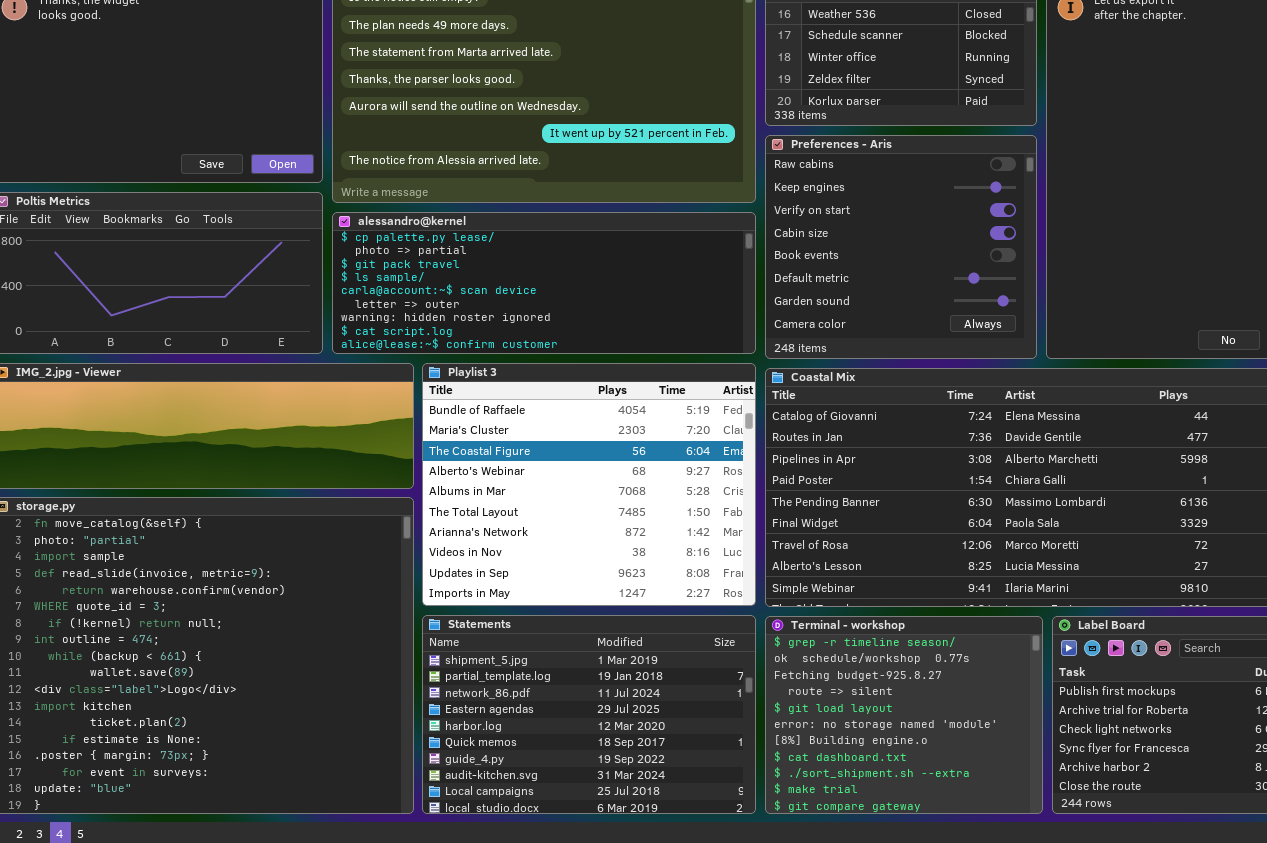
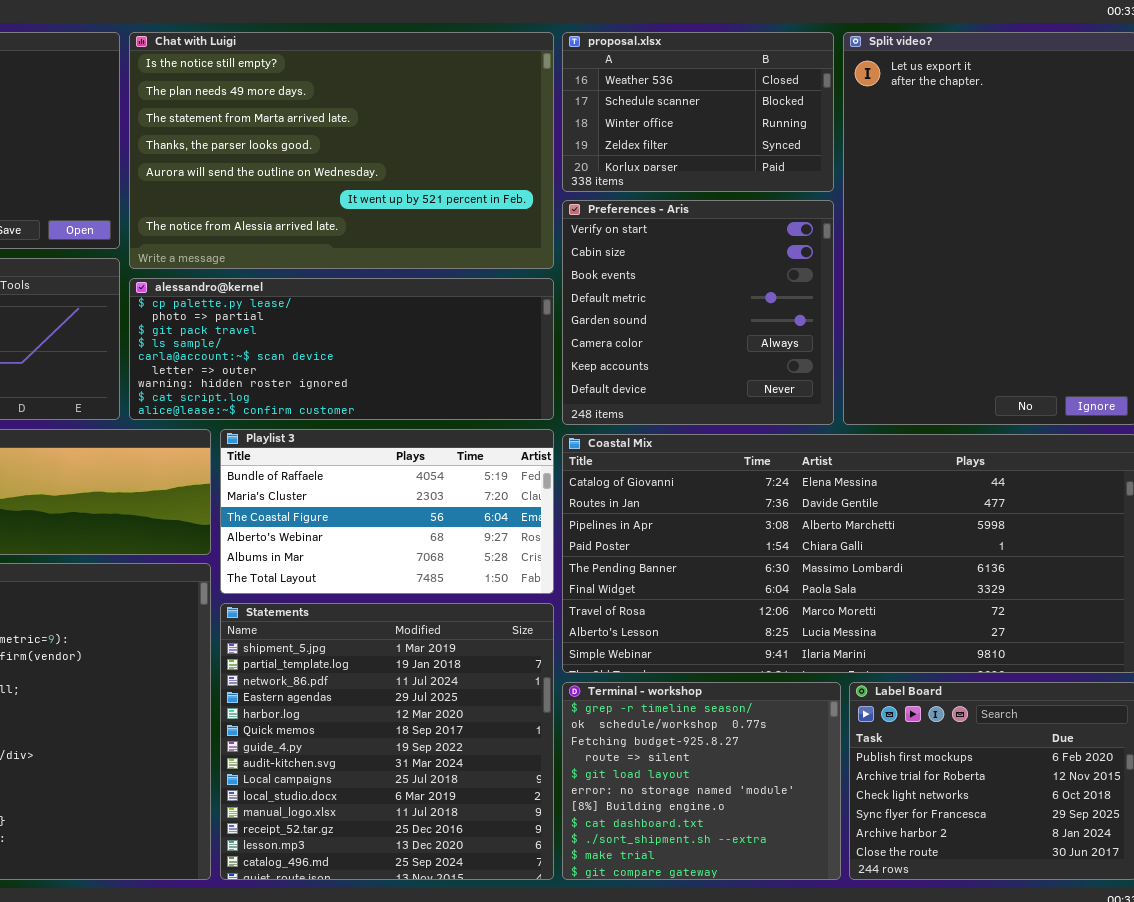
Preferences - Aris: [765,135,1037,359] -> [562,200,834,425], scrolled down 2 rows
Playlist 3: [422,363,756,606] -> [220,429,554,594], resized
Statements: [422,615,756,814] -> [220,603,554,880], resized

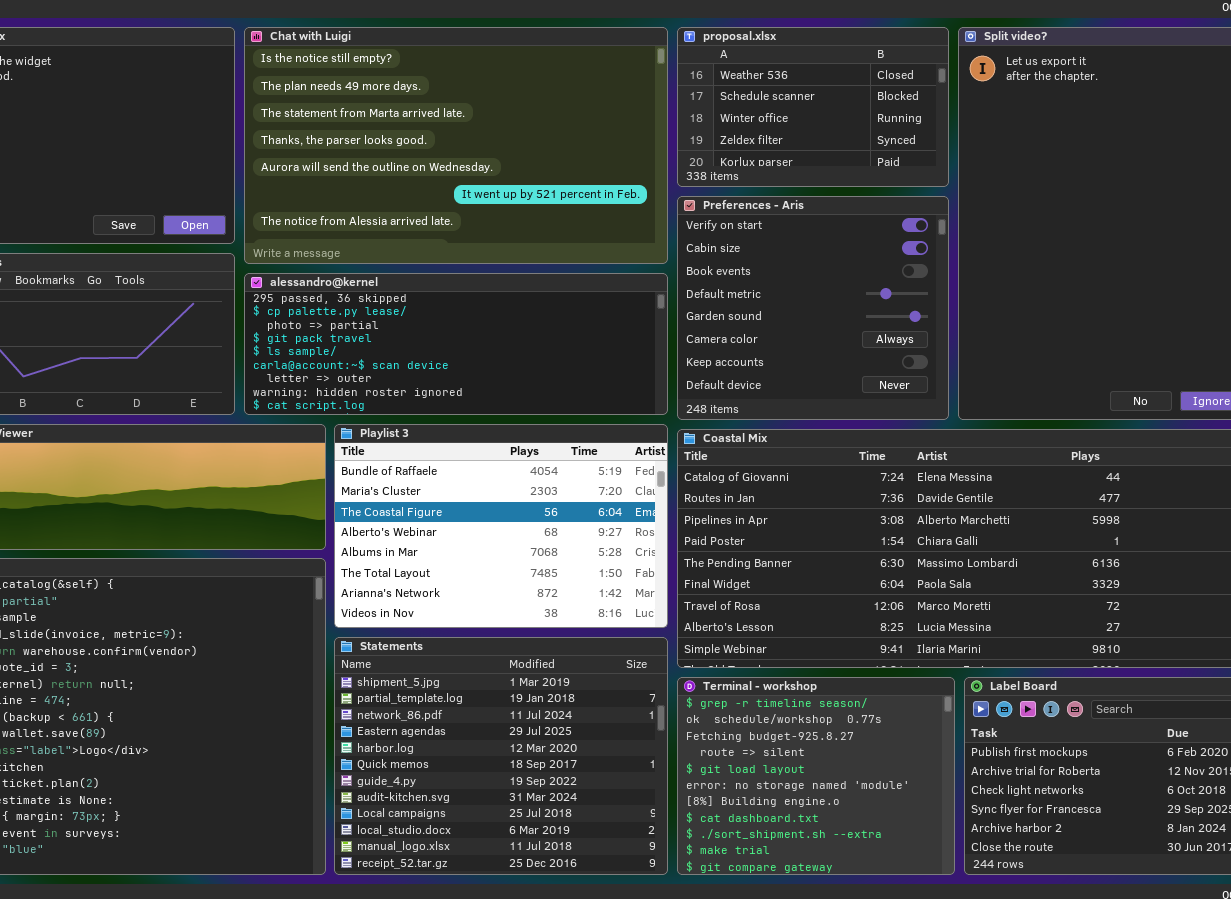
alessandro@kernel: [129,278,554,420] -> [244,273,668,415], scrolled up 1 row
Playlist 3: [220,429,554,594] -> [334,424,668,628], resized
Statements: [220,603,554,880] -> [334,637,668,875], resized

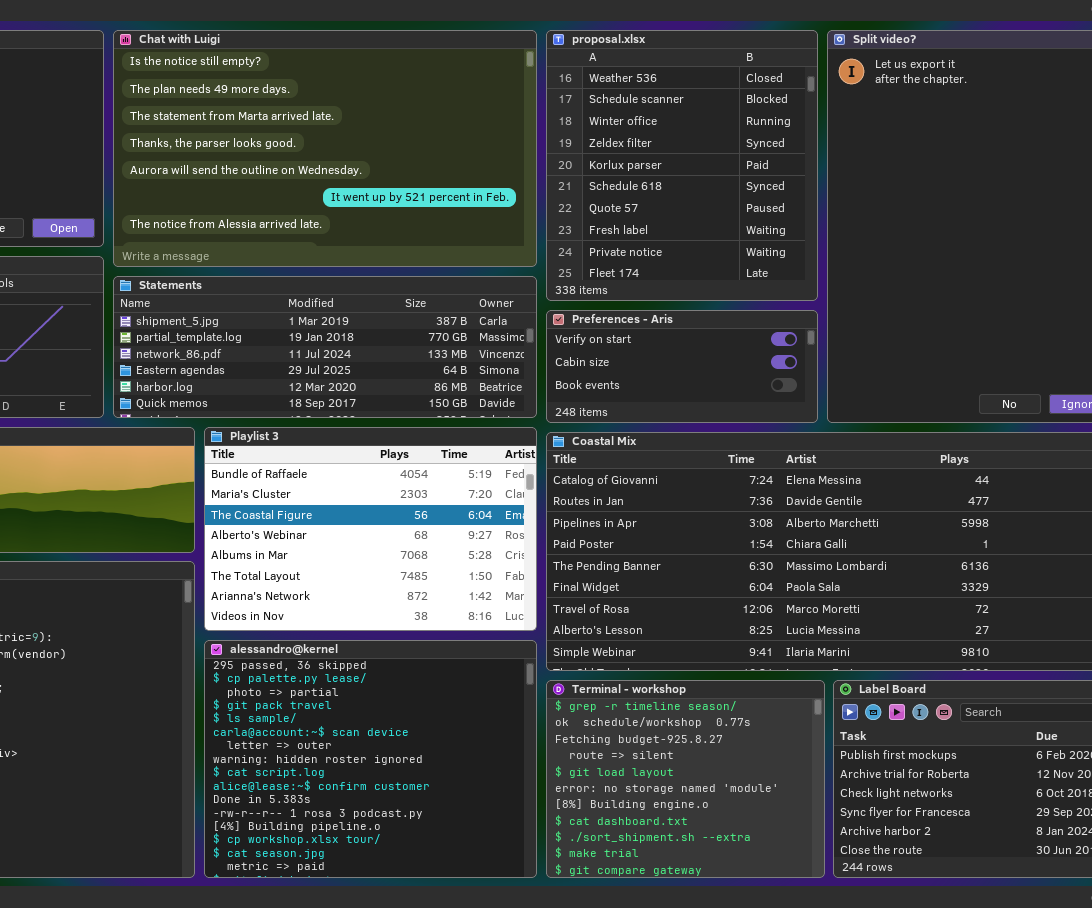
proposal.xlsx: [677,27,949,187] -> [546,30,818,301], resized
Preferences - Aris: [677,196,949,420] -> [546,310,818,423], resized
alessandro@kernel: [244,273,668,415] -> [204,640,537,878], moved, resized
Statements: [334,637,668,875] -> [113,276,537,418], moved, resized

